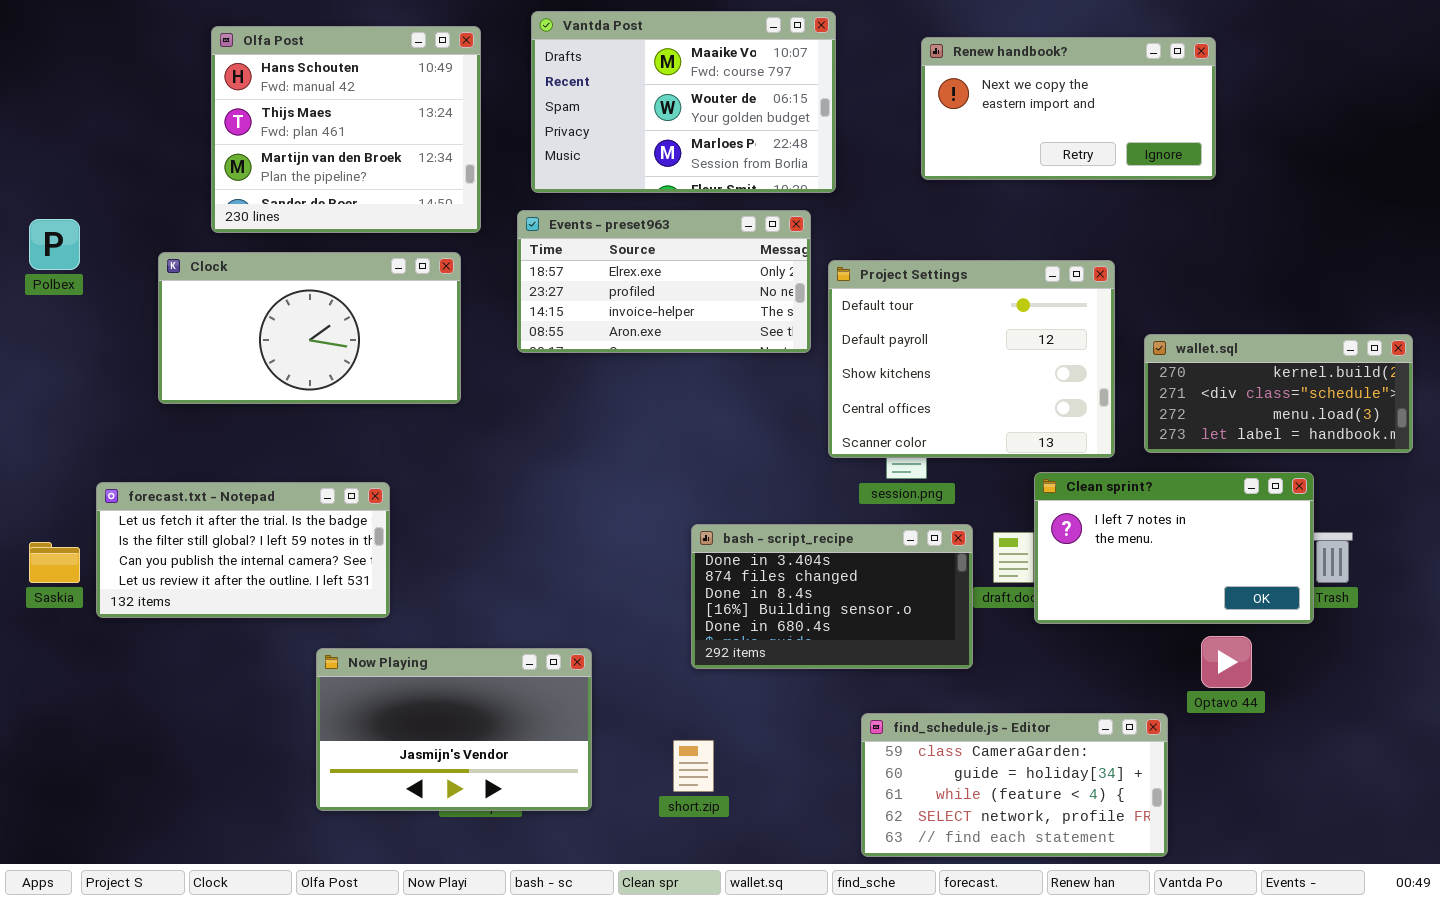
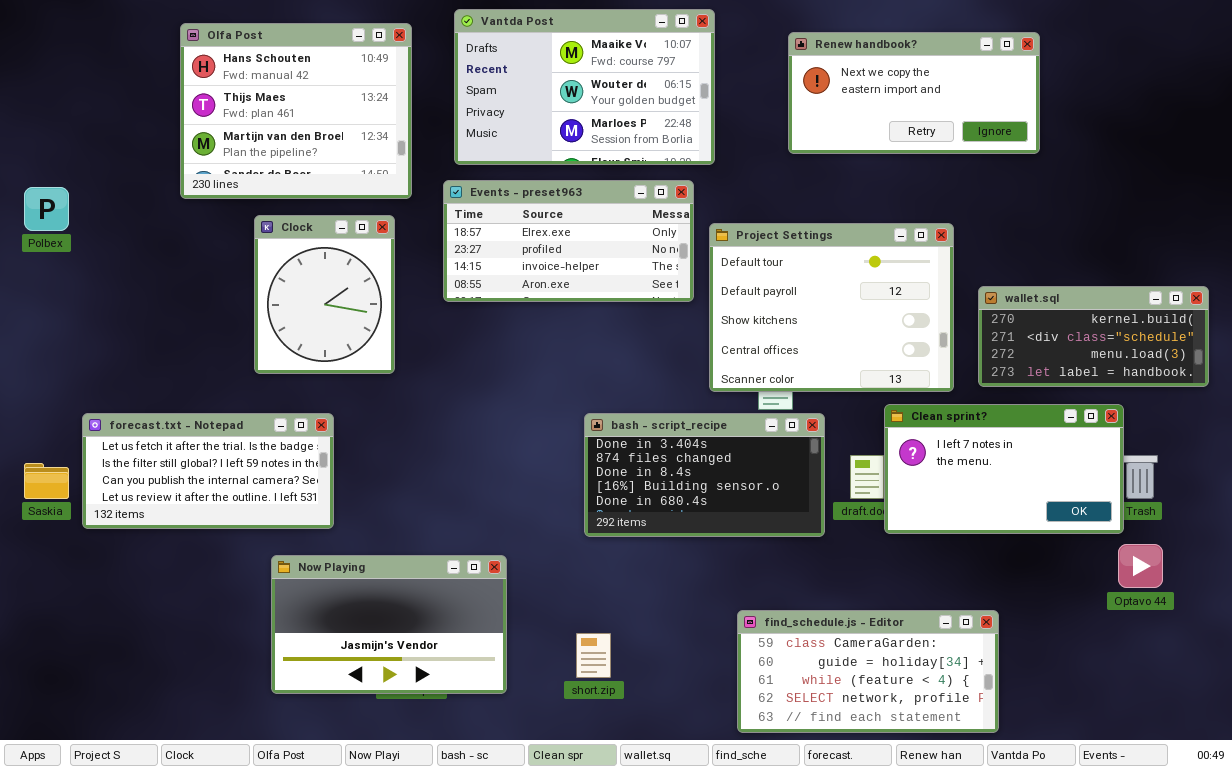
Clock: [158,252,461,404] -> [254,215,395,374], resized
bash - script_recipe: [691,524,973,669] -> [584,413,825,537], moved
Optavo 44: [1201,636,1252,688] -> [1118,544,1163,588], moved

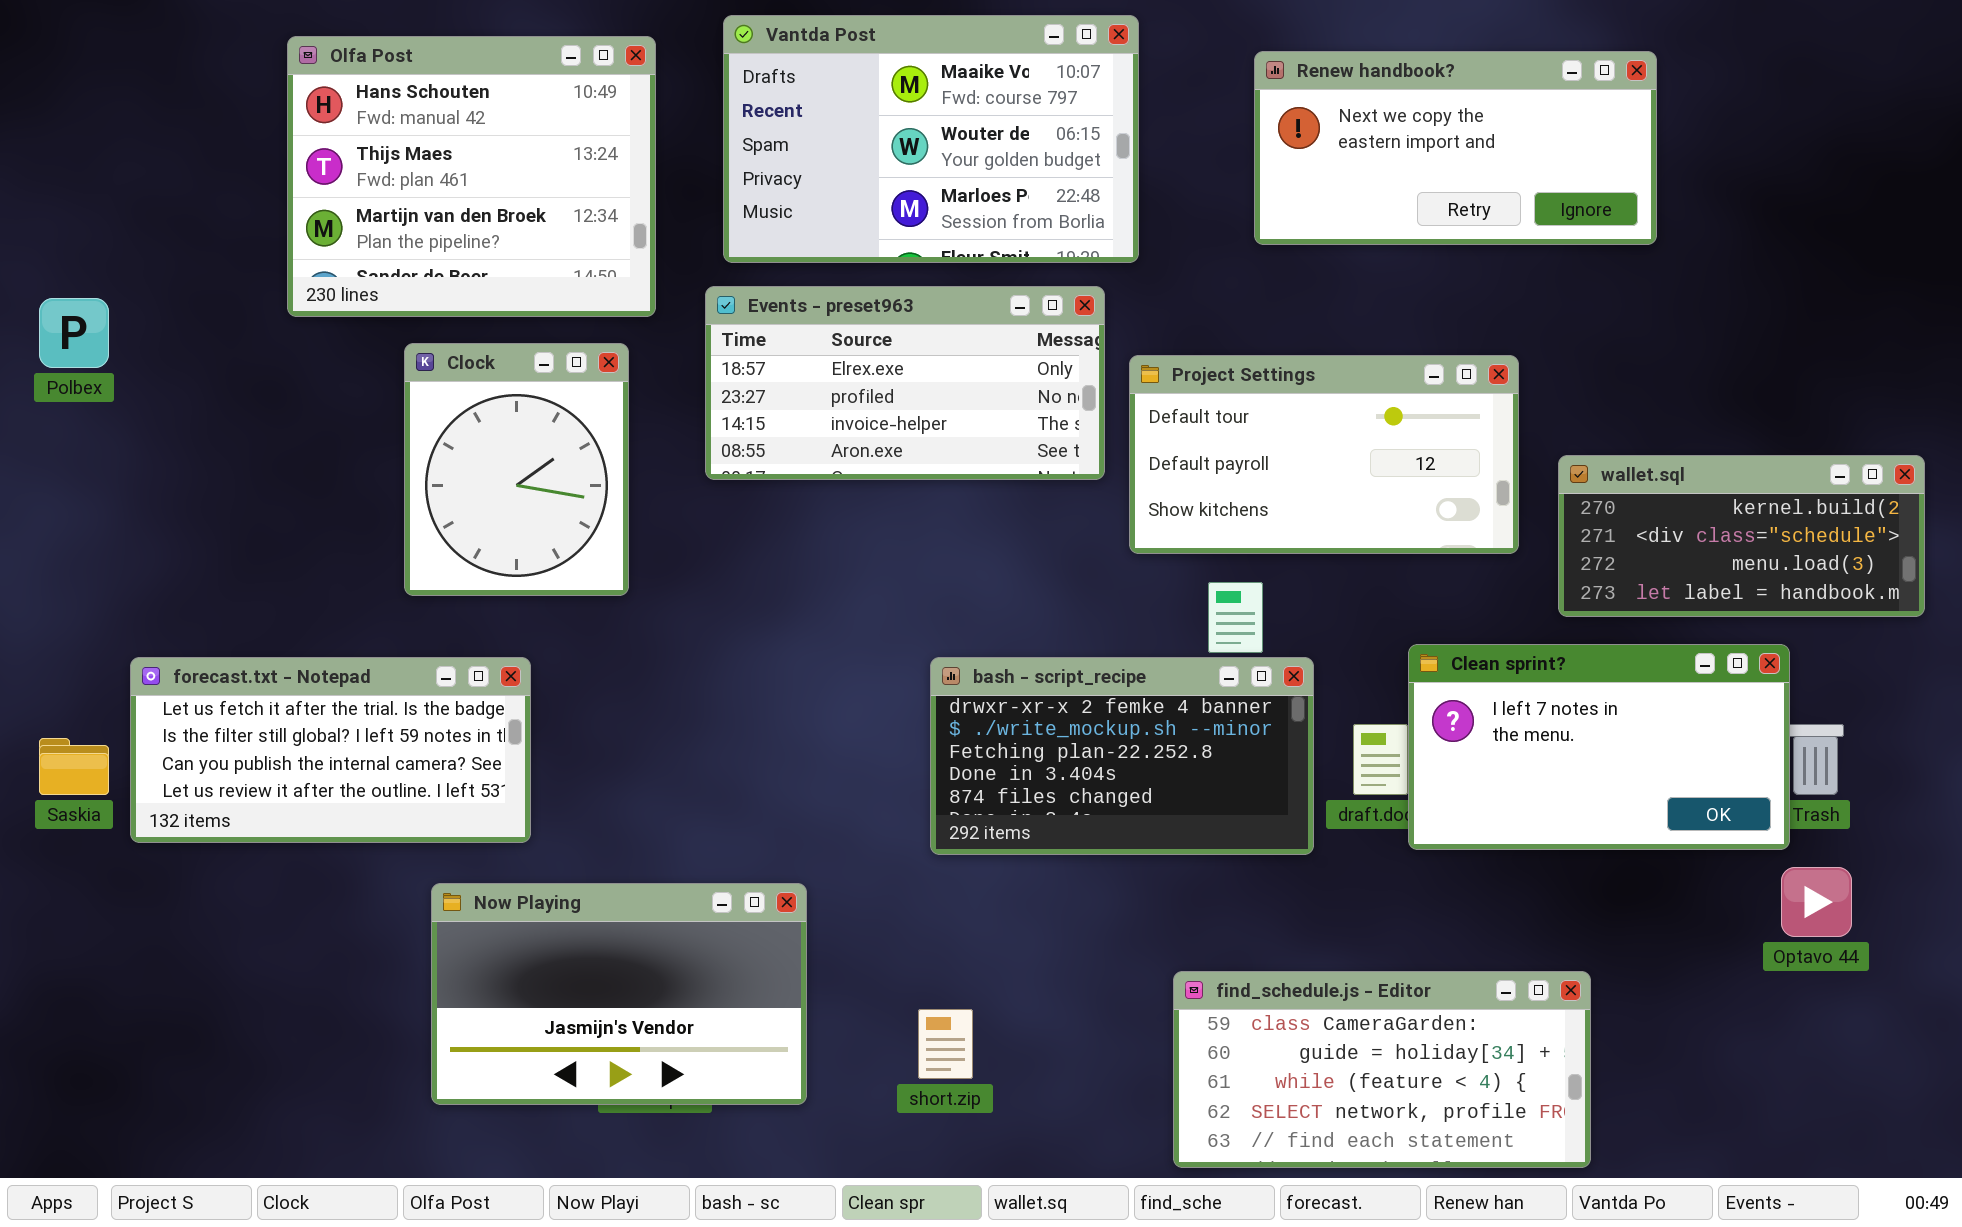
Project Settings: [709,223,954,392] -> [1129,355,1519,554], resized
bash - script_recipe: [584,413,825,537] -> [930,657,1314,855], scrolled up 3 rows

